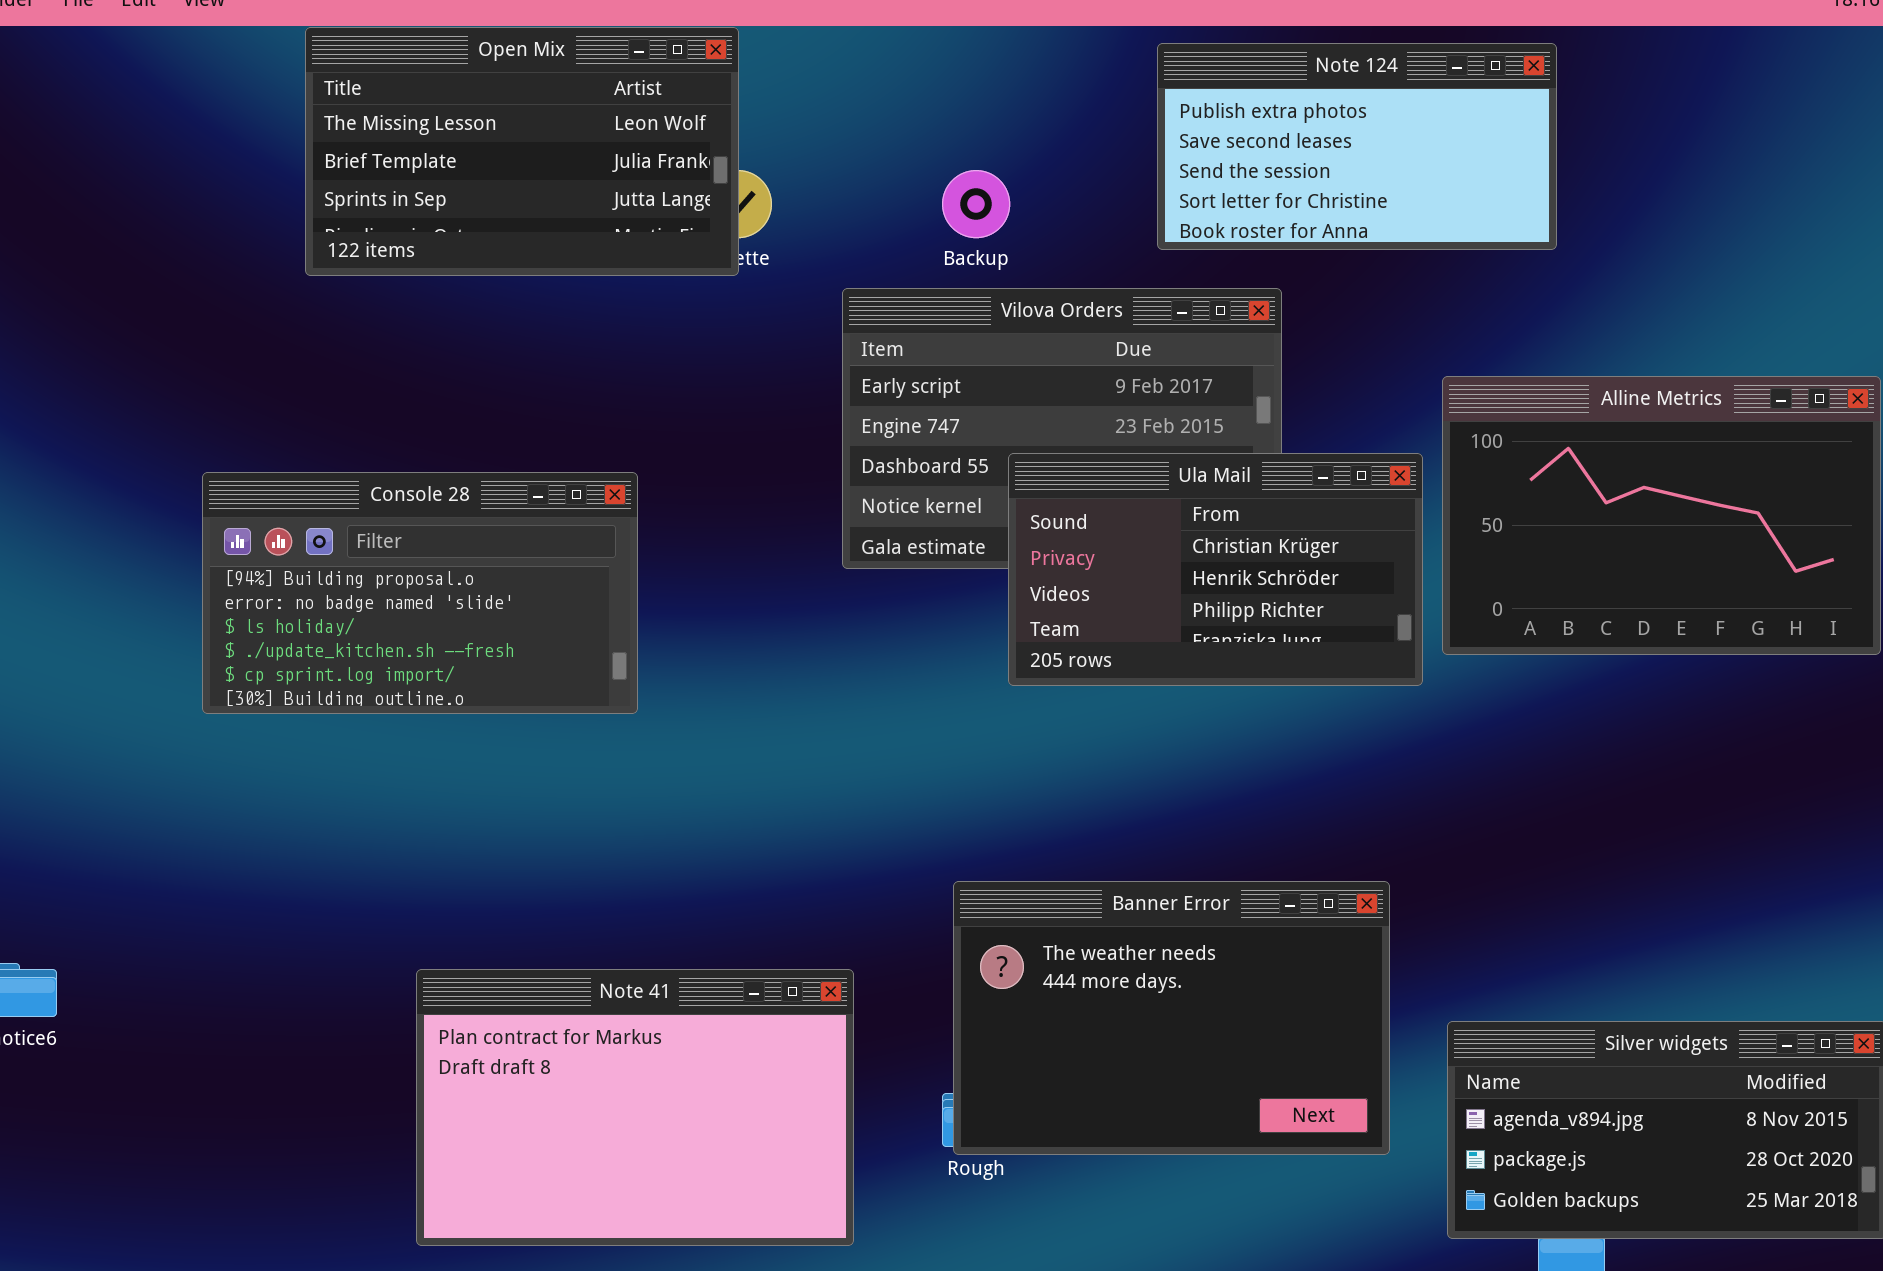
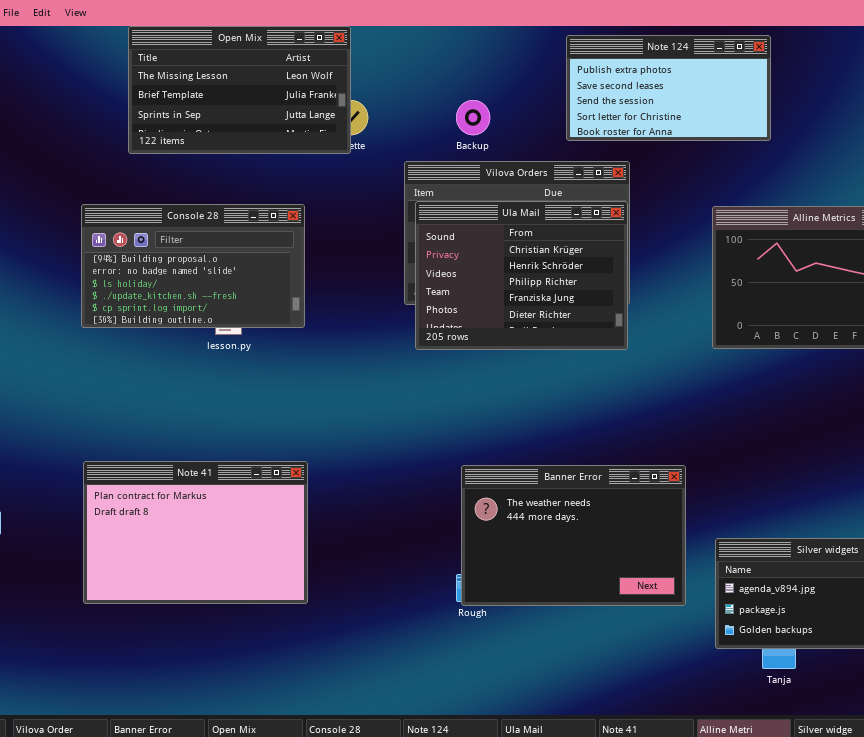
Ula Mail: [1008,453,1423,686] -> [415,201,628,350], moved, resized
Console 28: [202,472,638,714] -> [81,204,305,328], moved
Note 41: [416,969,854,1246] -> [83,461,308,604], moved

